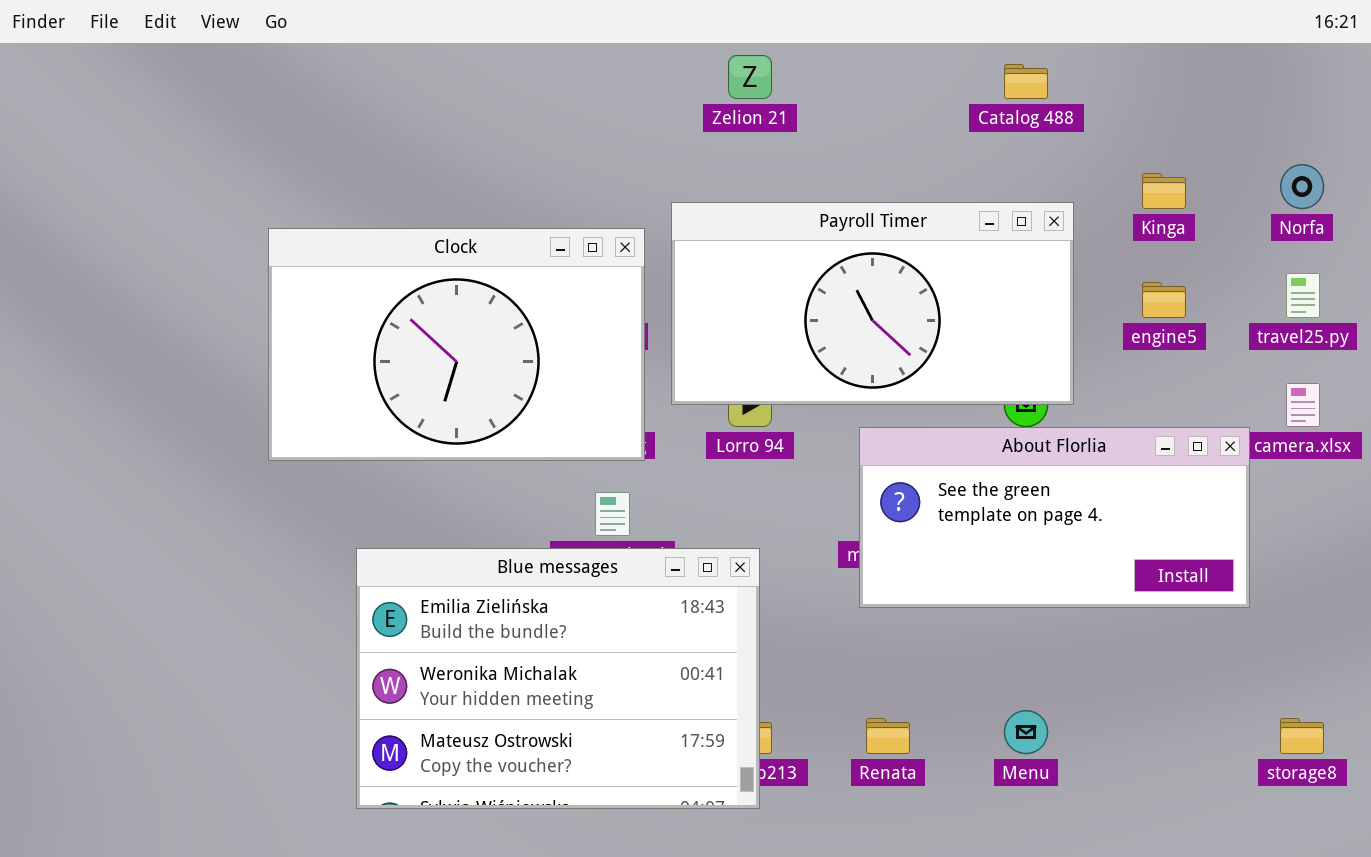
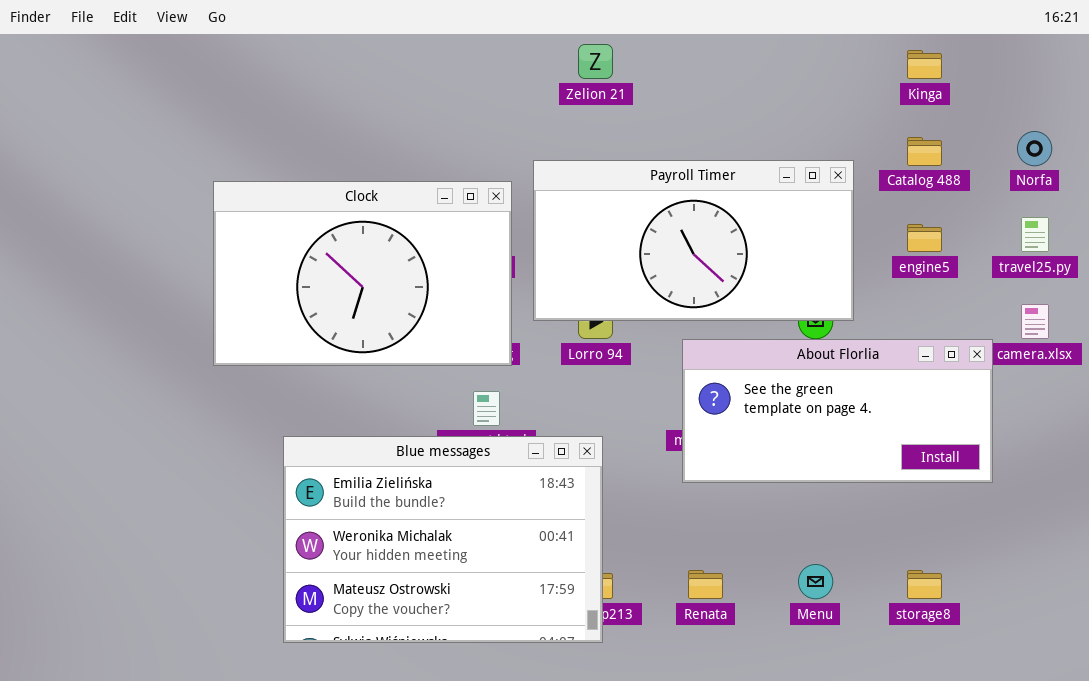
Catalog 488: [1004,64,1048,99] -> [907,137,942,166], moved
Kinga: [1142,173,1186,209] -> [907,50,942,79], moved
storage8: [1280,718,1324,754] -> [907,570,942,599], moved

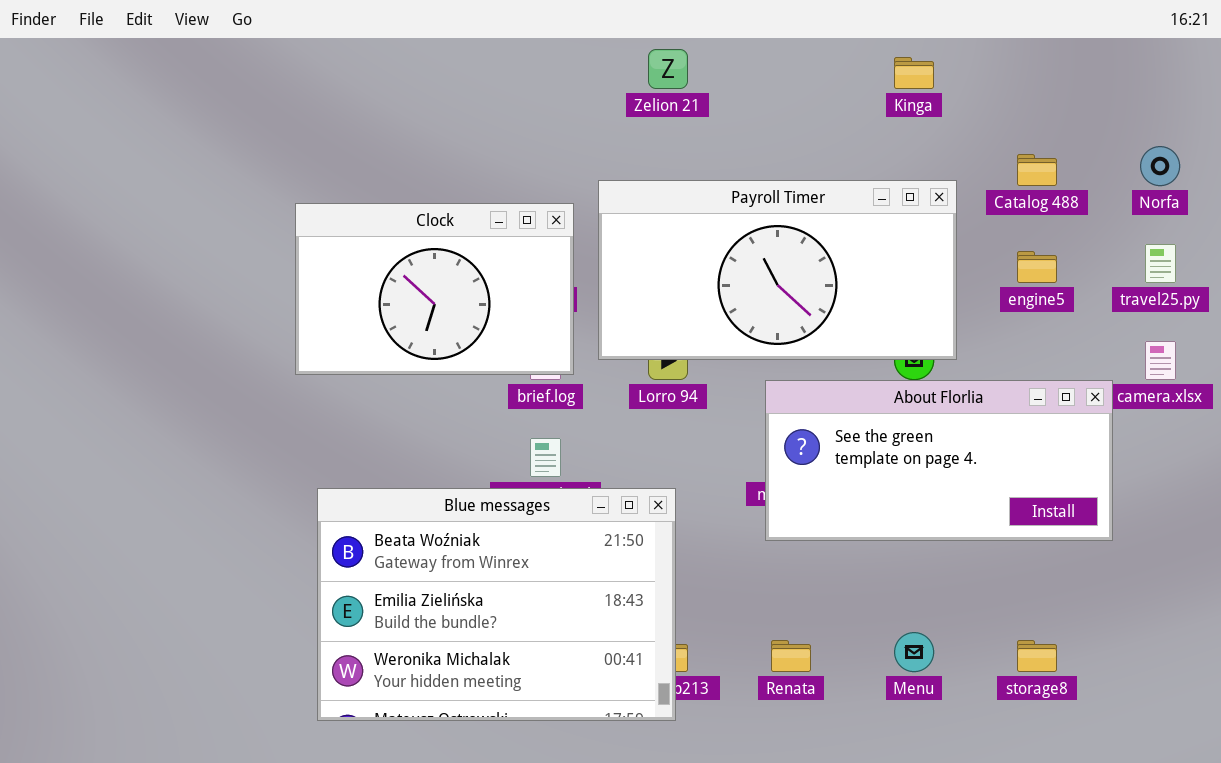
Kinga: [907,50,942,79] -> [894,57,934,89], moved
Clock: [213,181,512,366] -> [295,203,574,375], resized
Blue messages: [283,436,603,643] -> [317,488,676,721], scrolled up 1 row

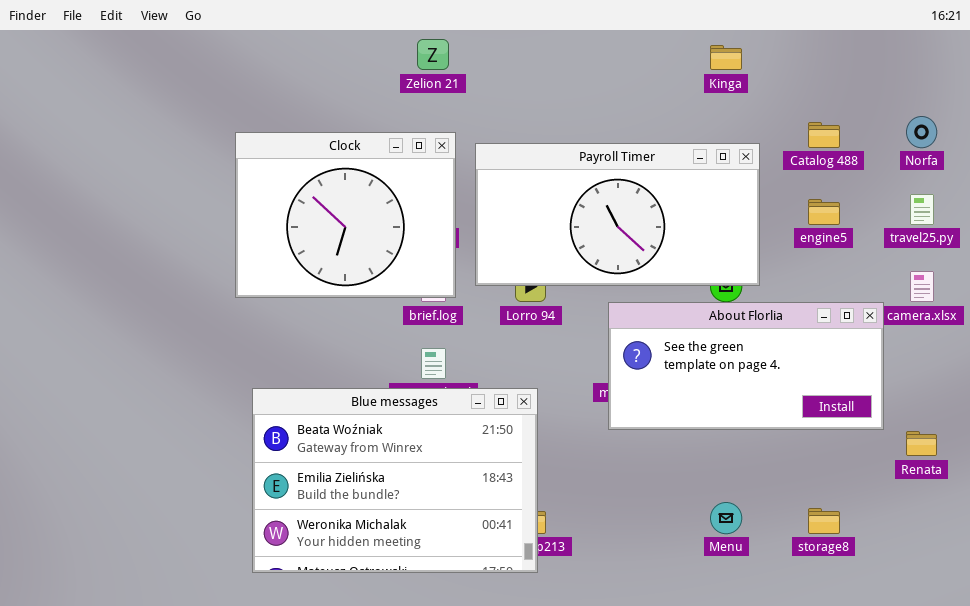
Zelion 21: [648,49,688,89] -> [417,39,449,70], moved
Clock: [295,203,574,375] -> [235,132,456,298], resized
Renata: [771,640,811,672] -> [906,431,937,456], moved

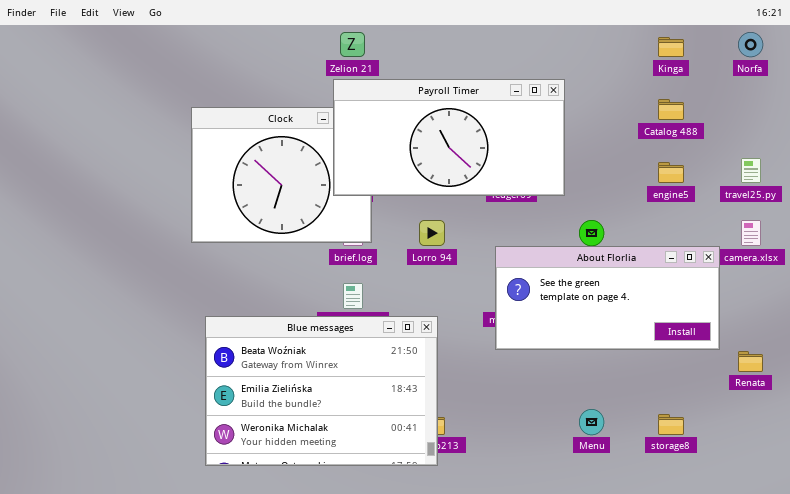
Kinga: [710,45,742,70] -> [658,37,684,57], moved
Norfa: [906,116,937,148] -> [738,32,763,57], moved
Payroll Timer: [475,143,760,286] -> [333,79,565,196], moved

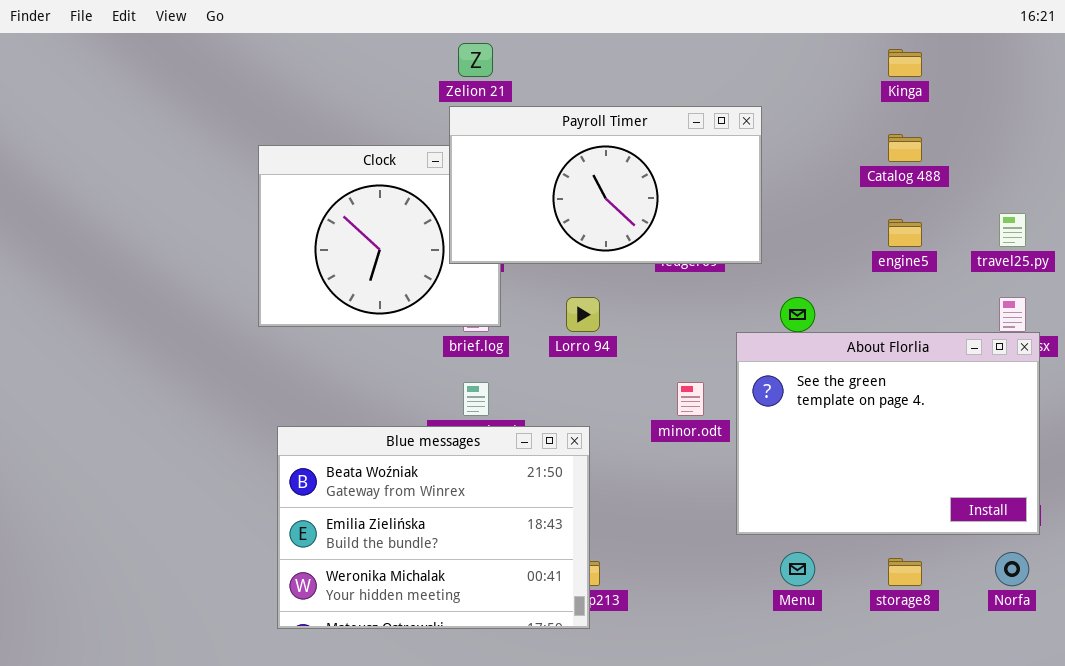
Norfa: [738,32,763,57] -> [995,552,1029,586], moved
About Florlia: [495,246,720,350] -> [736,332,1040,535], moved, resized

